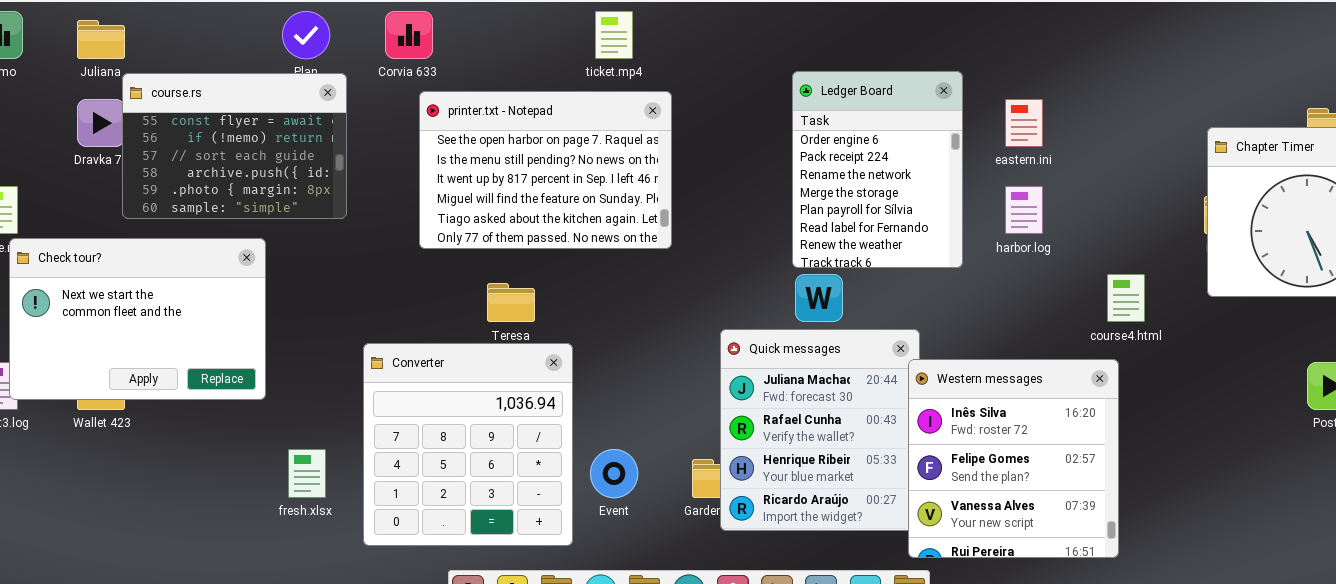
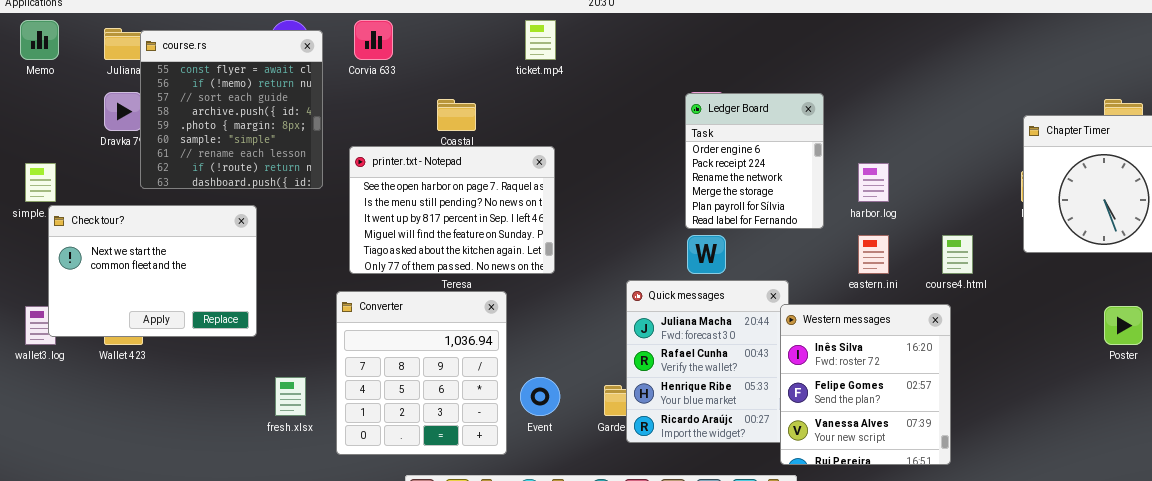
Ledger Board: [792,71,963,268] -> [685,93,824,229], resized
course.rs: [122,73,347,219] -> [140,30,323,189], resized
printer.txt - Notepad: [419,91,672,249] -> [349,146,555,274], moved
eastern.ini: [1005,99,1043,147] -> [858,235,889,274], moved

